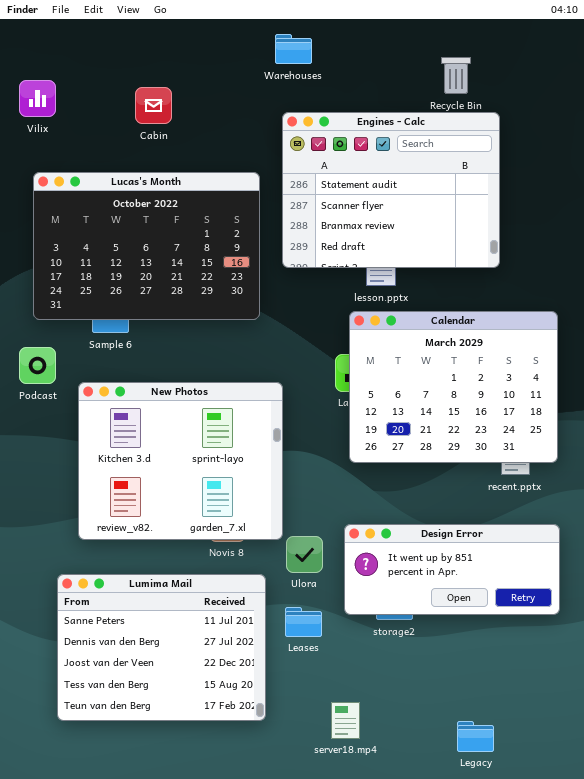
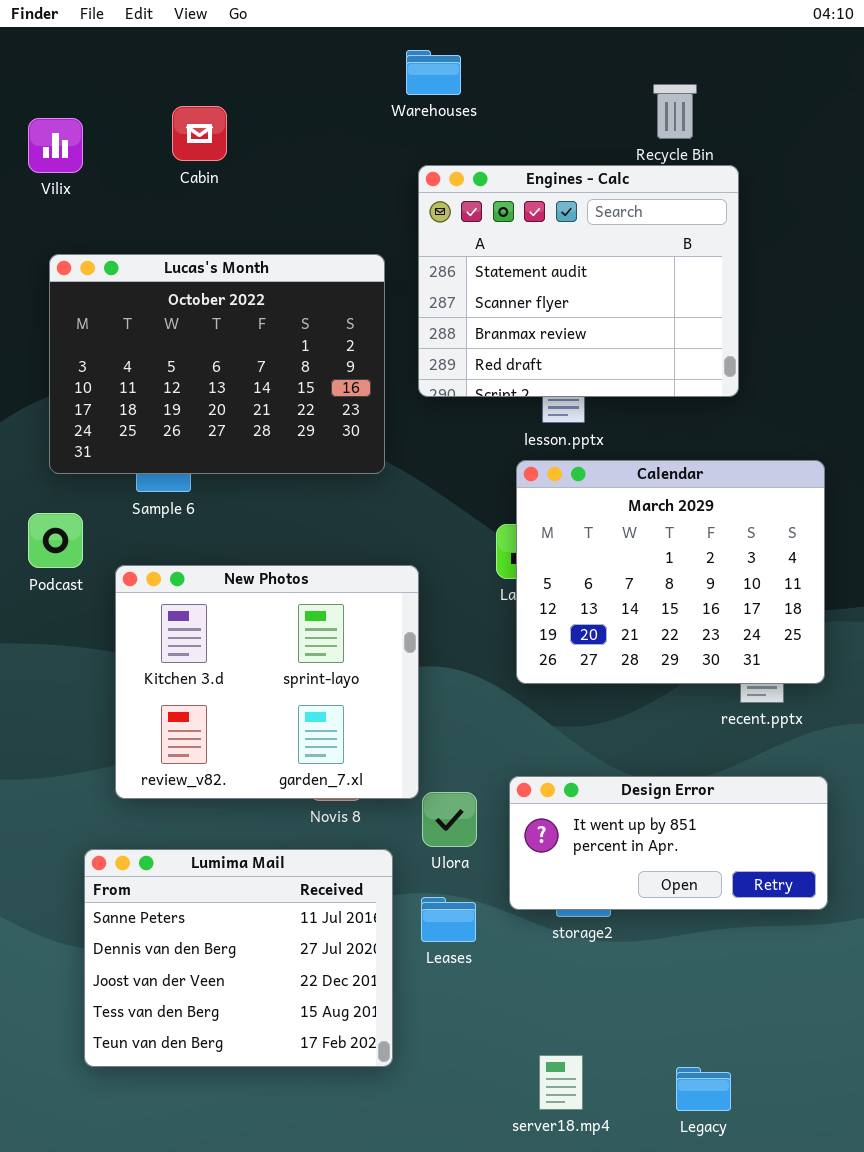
Cabin: [135,87,172,124] -> [172,106,227,161], moved
server18.mp4: [331,702,360,739] -> [539,1055,583,1110], moved

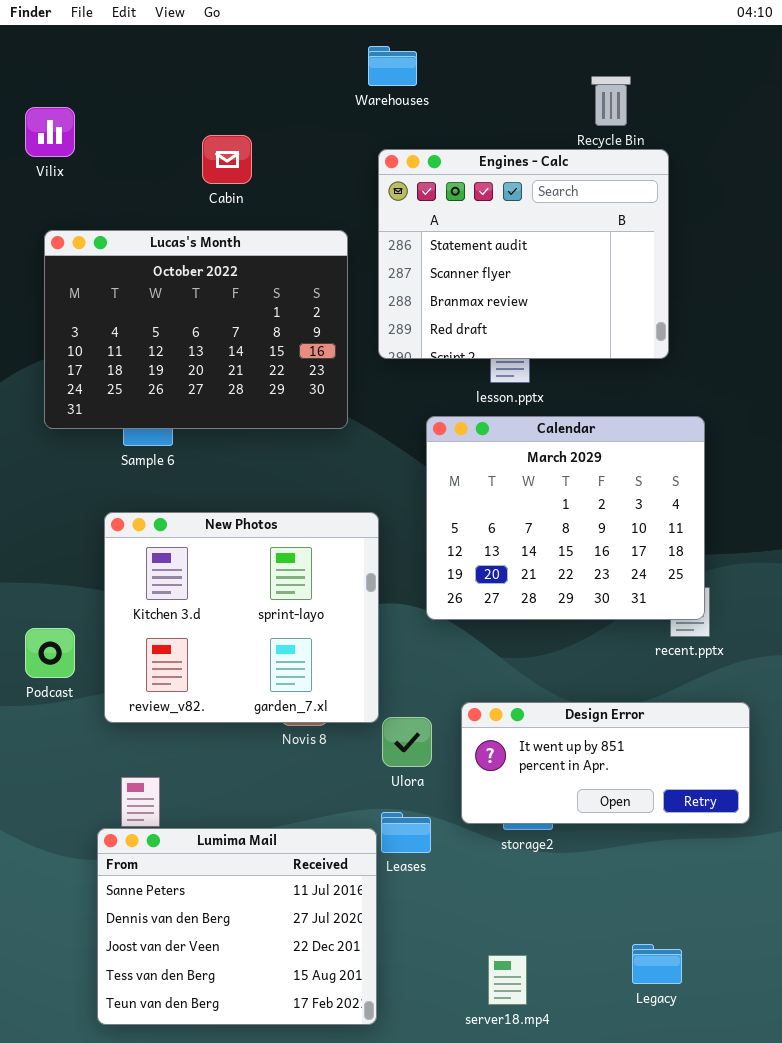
Cabin: [172,106,227,161] -> [202,135,252,184], moved
Calendar: [516,460,825,684] -> [426,416,705,620], moved
Podcast: [28,513,83,568] -> [25,628,75,678], moved
Lumima Mail: [84,849,393,1067] -> [97,828,377,1025], moved
Legacy: [676,1067,731,1111] -> [632,944,682,984], moved

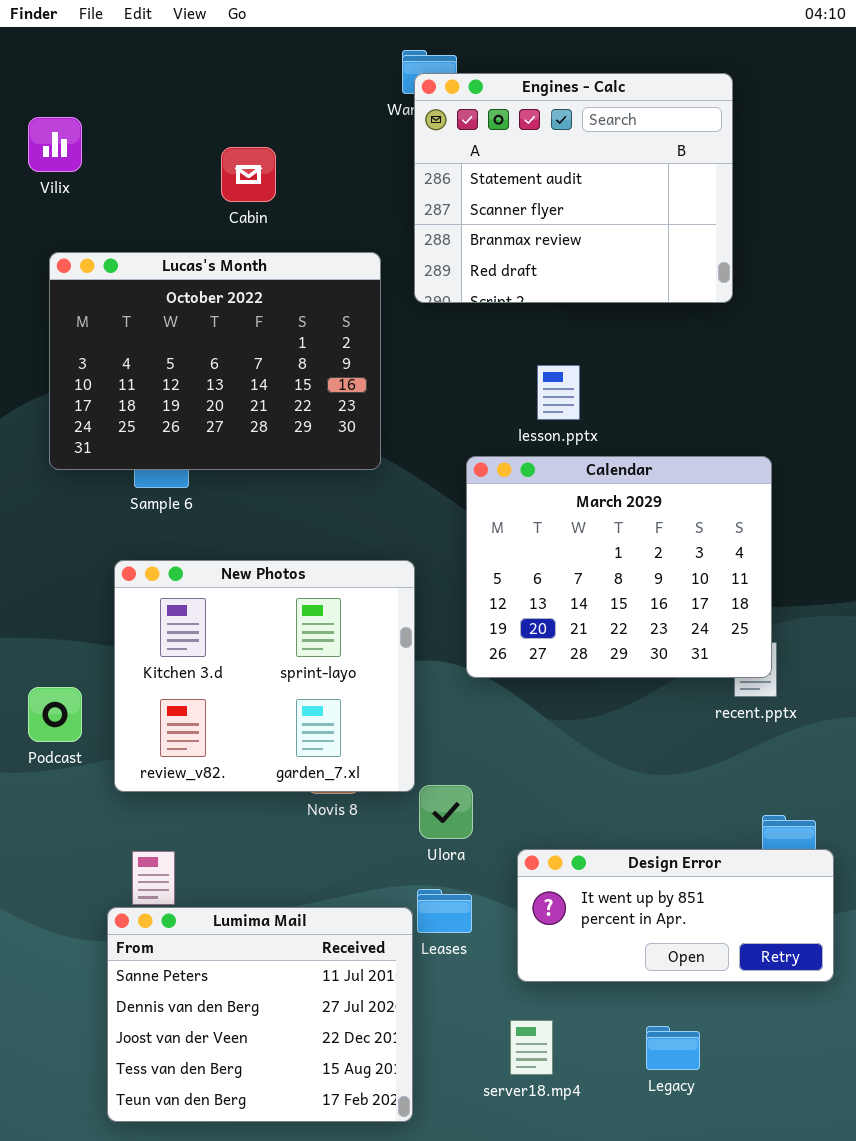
Engines - Calc: [378,149,669,359] -> [414,73,733,303], moved
Design Error: [461,702,750,824] -> [517,849,834,982], moved
Legacy: [632,944,682,984] -> [646,1026,700,1070], moved
server18.mp4: [488,955,527,1005] -> [510,1020,553,1075], moved

